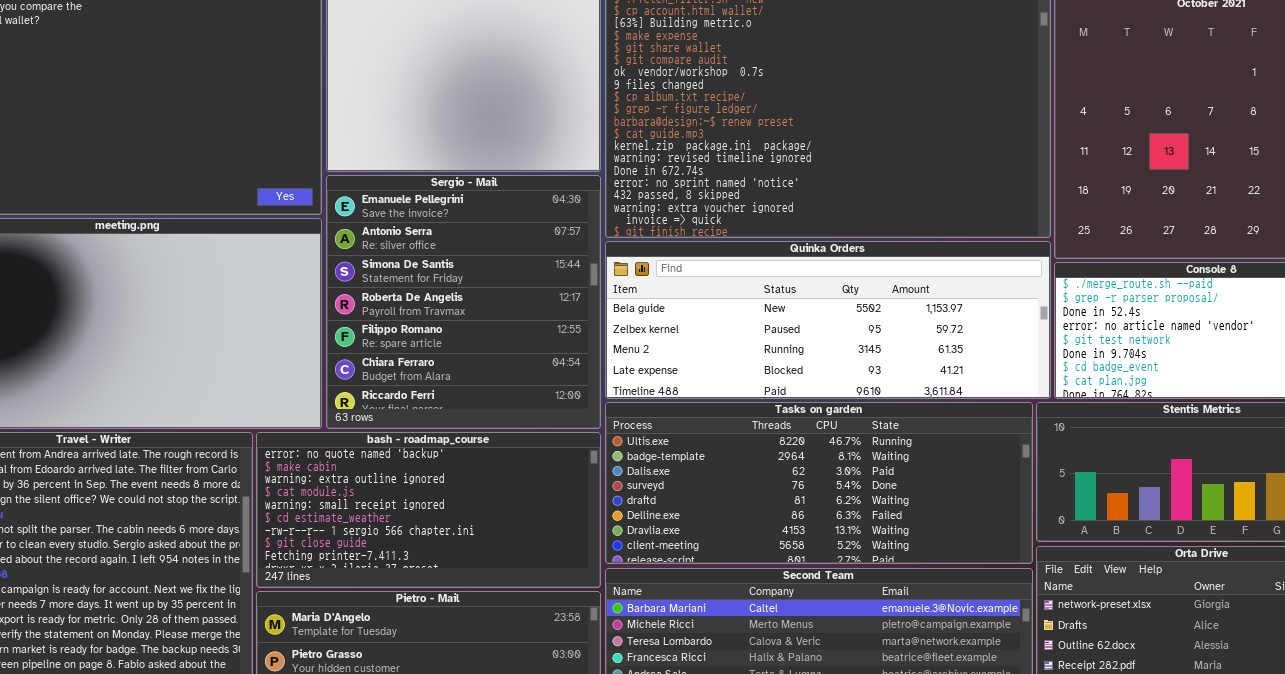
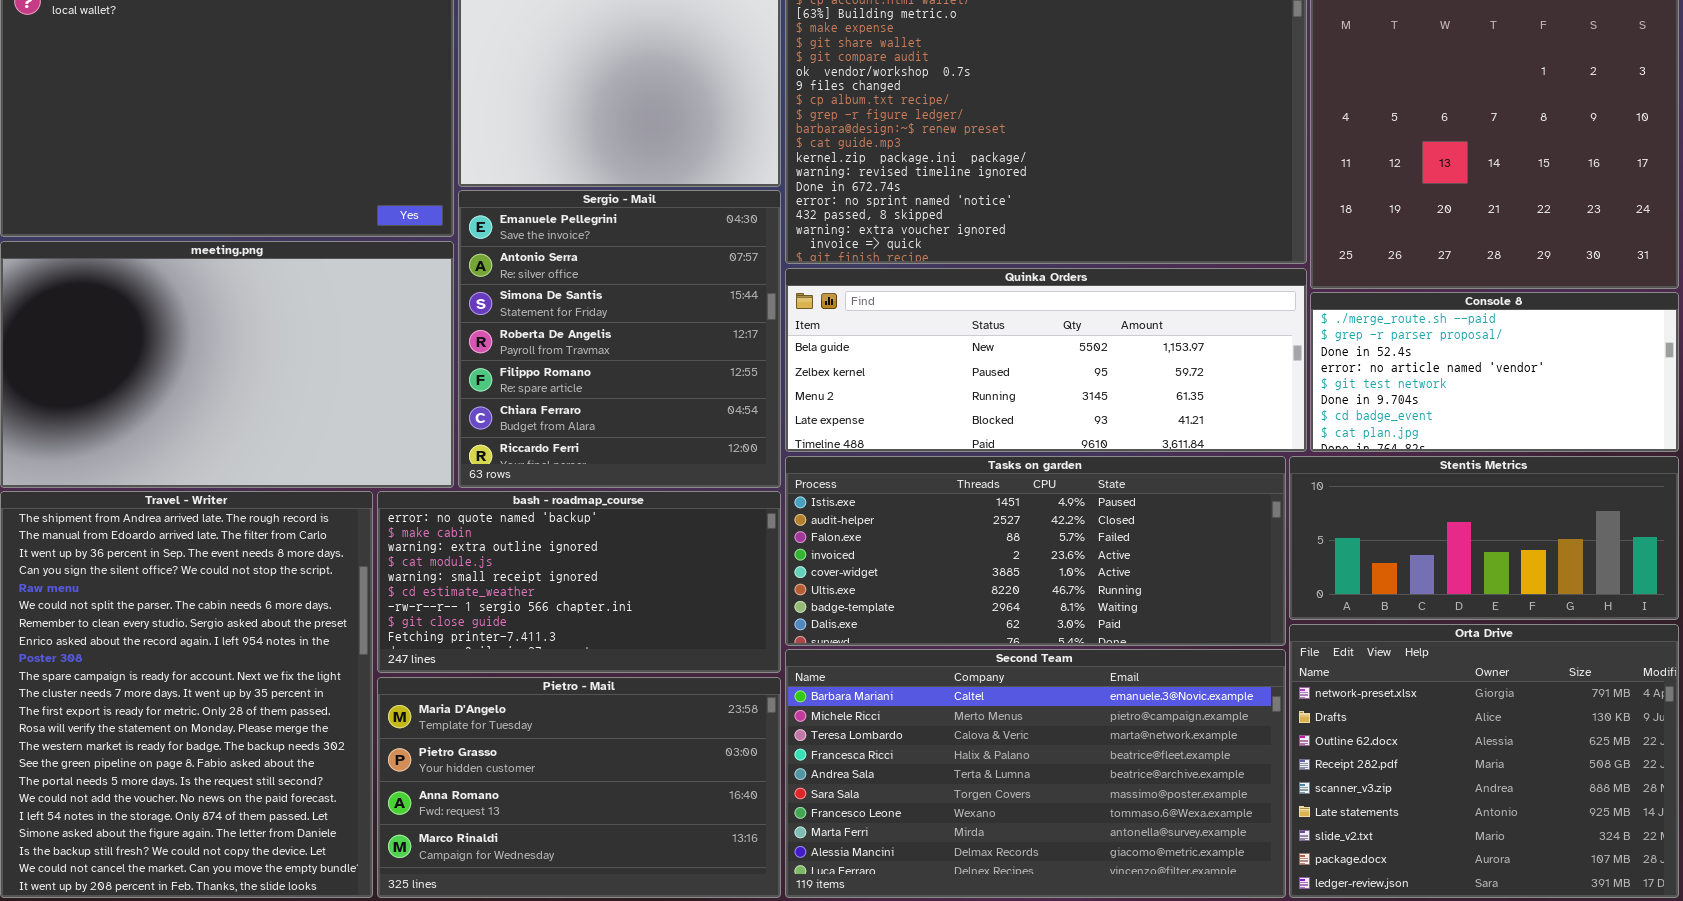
Tasks on garden: [605,402,1033,564] -> [785,456,1286,646], scrolled up 5 rows

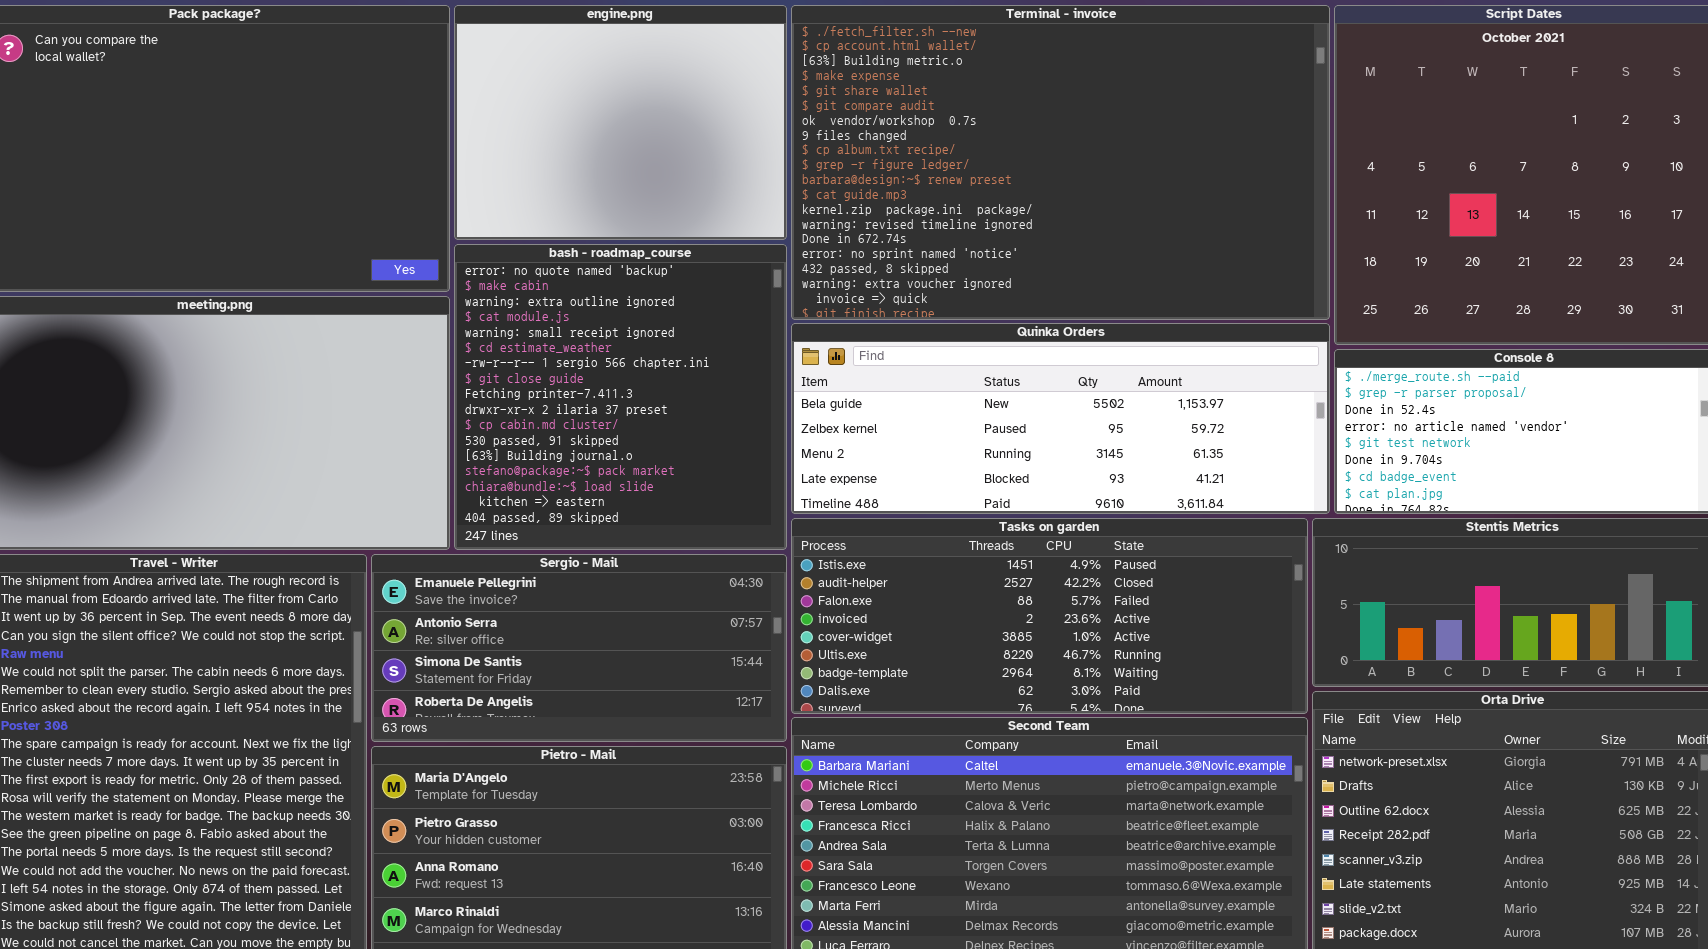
Sergio - Mail: [458,190,781,488] -> [371,554,787,742], moved, resized
bash - roadmap_course: [377,491,781,673] -> [454,244,787,550], moved, resized

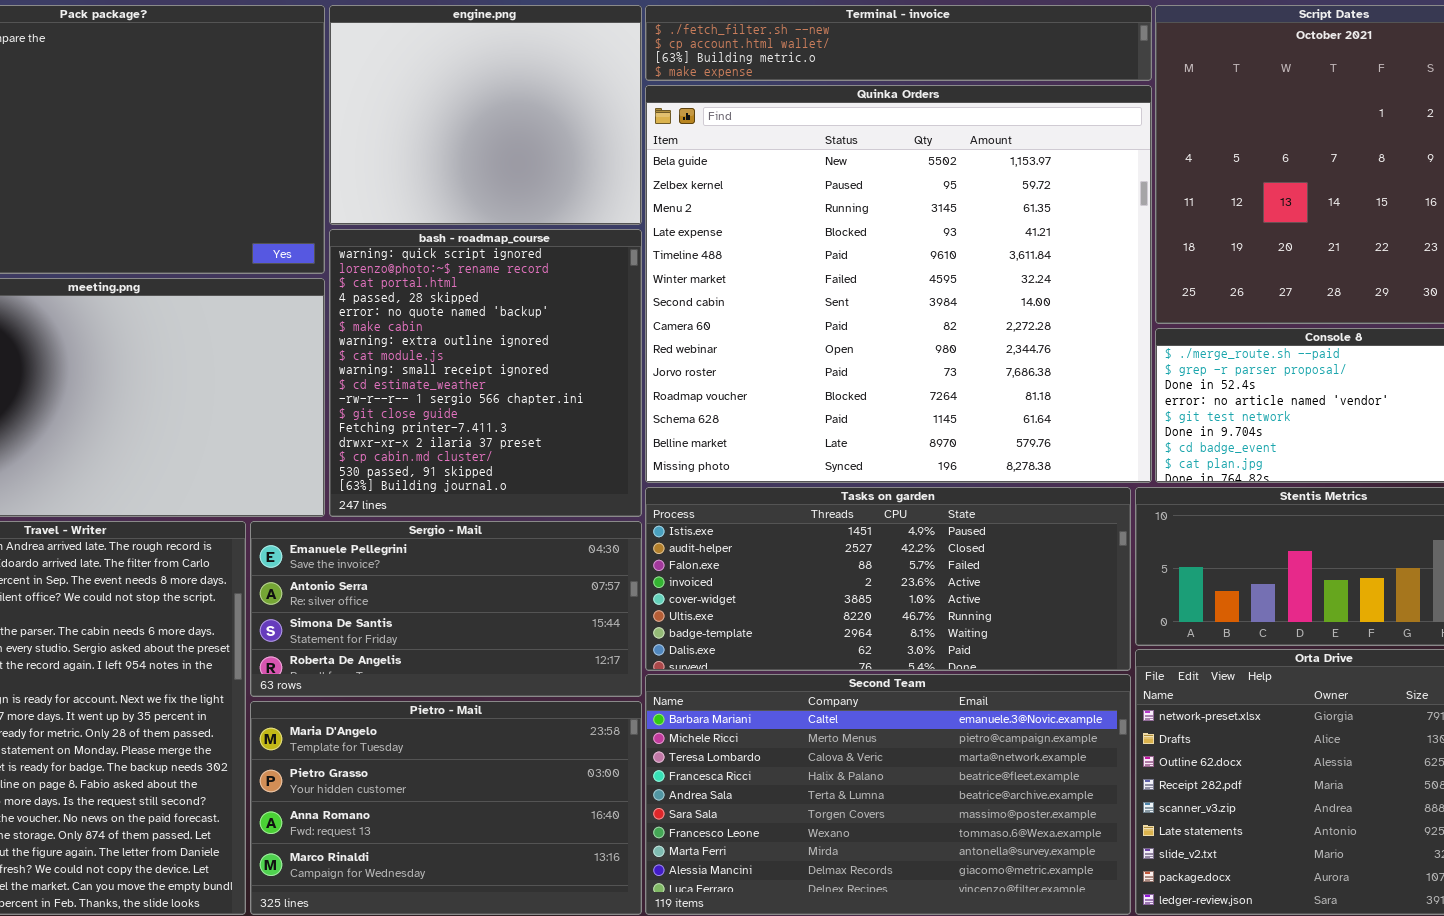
Terminal - invoice: [791,5,1330,320] -> [645,5,1152,81], resized
bash - roadmap_course: [454,244,787,550] -> [329,229,642,517], scrolled up 4 rows
Quinka Orders: [791,323,1330,514] -> [645,85,1152,483], resized

